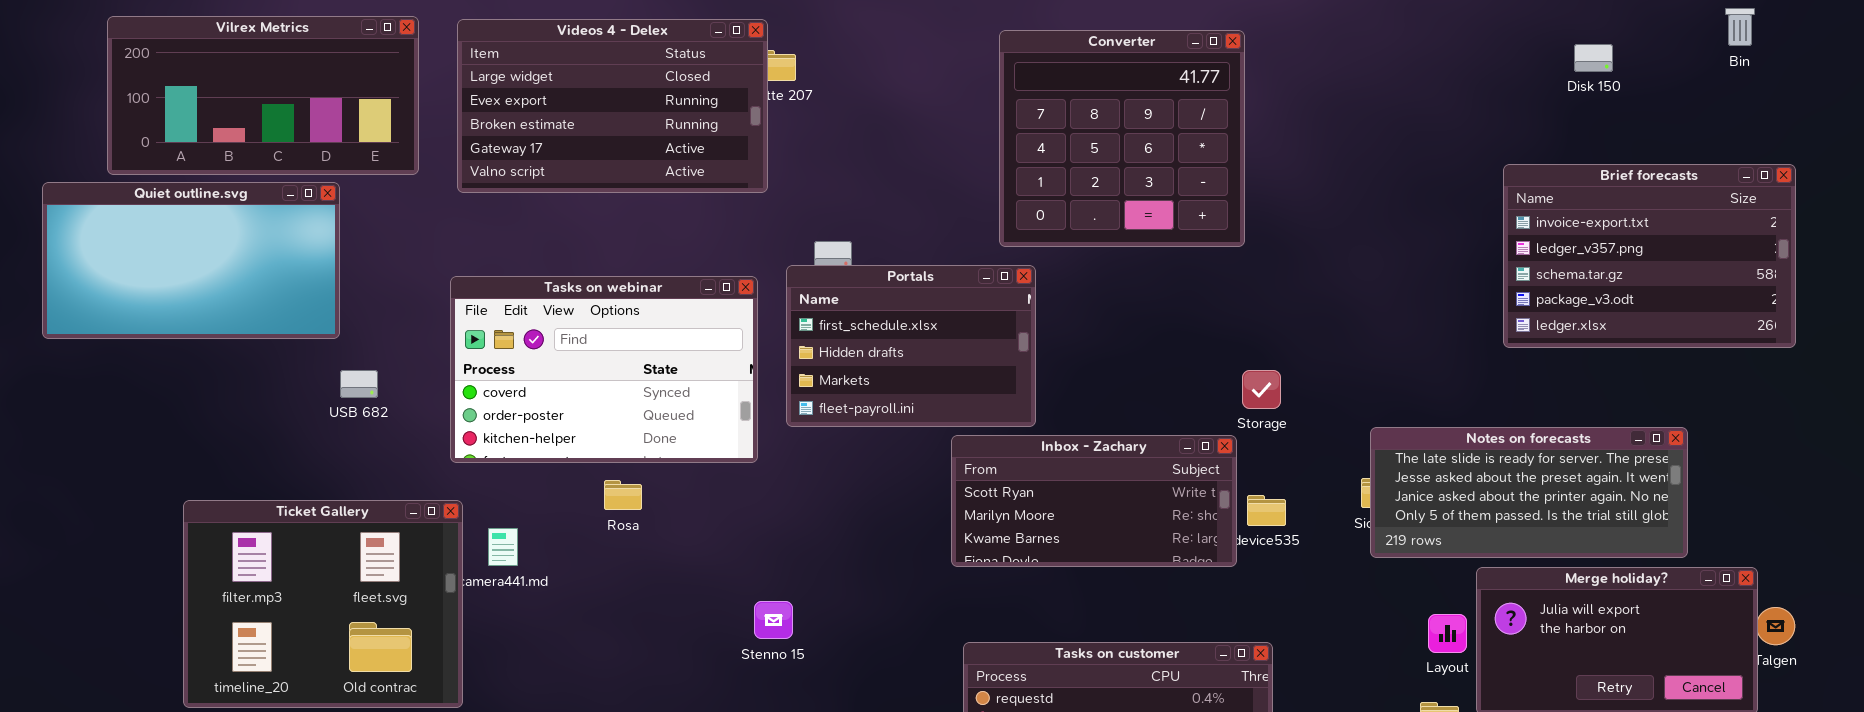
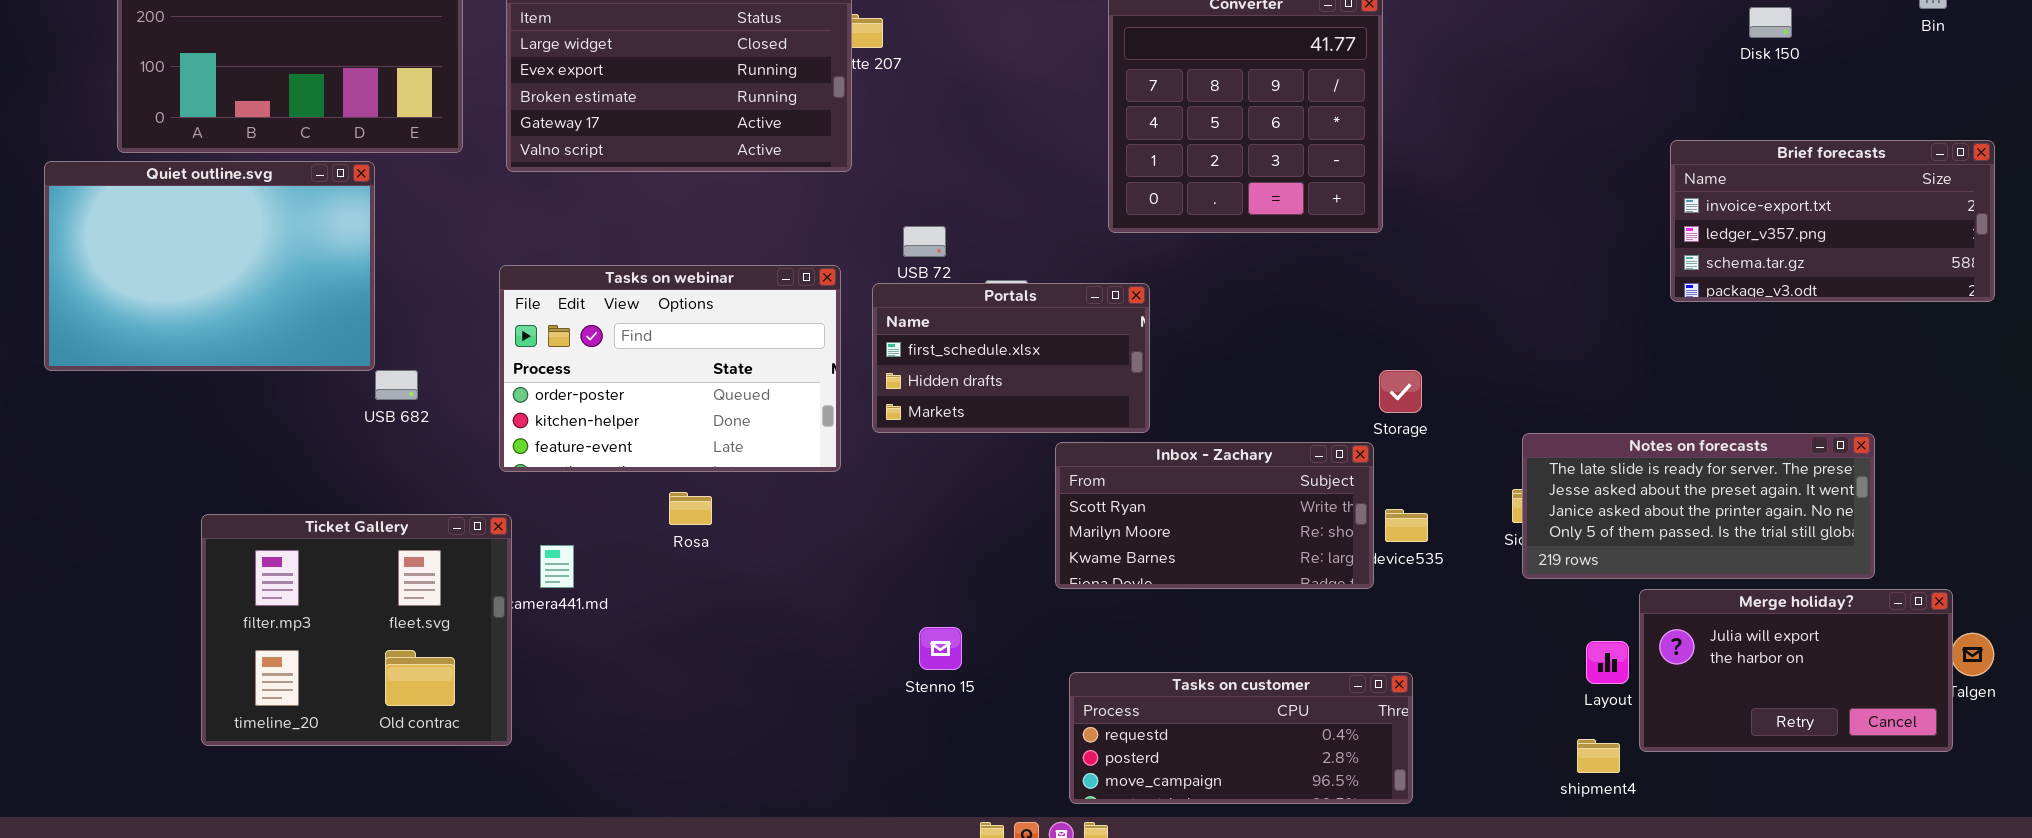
Brief forecasts: [1503,164,1796,348] -> [1670,140,1995,302], resized
Quiet outline.svg: [42,182,340,339] -> [44,161,375,371], resized
Portals: [786,265,1036,427] -> [872,283,1150,433], resized
Tasks on webinar: [450,276,758,463] -> [499,265,841,472], scrolled down 1 row
Stenno 15: [754,601,793,639] -> [919,627,962,670], moved

